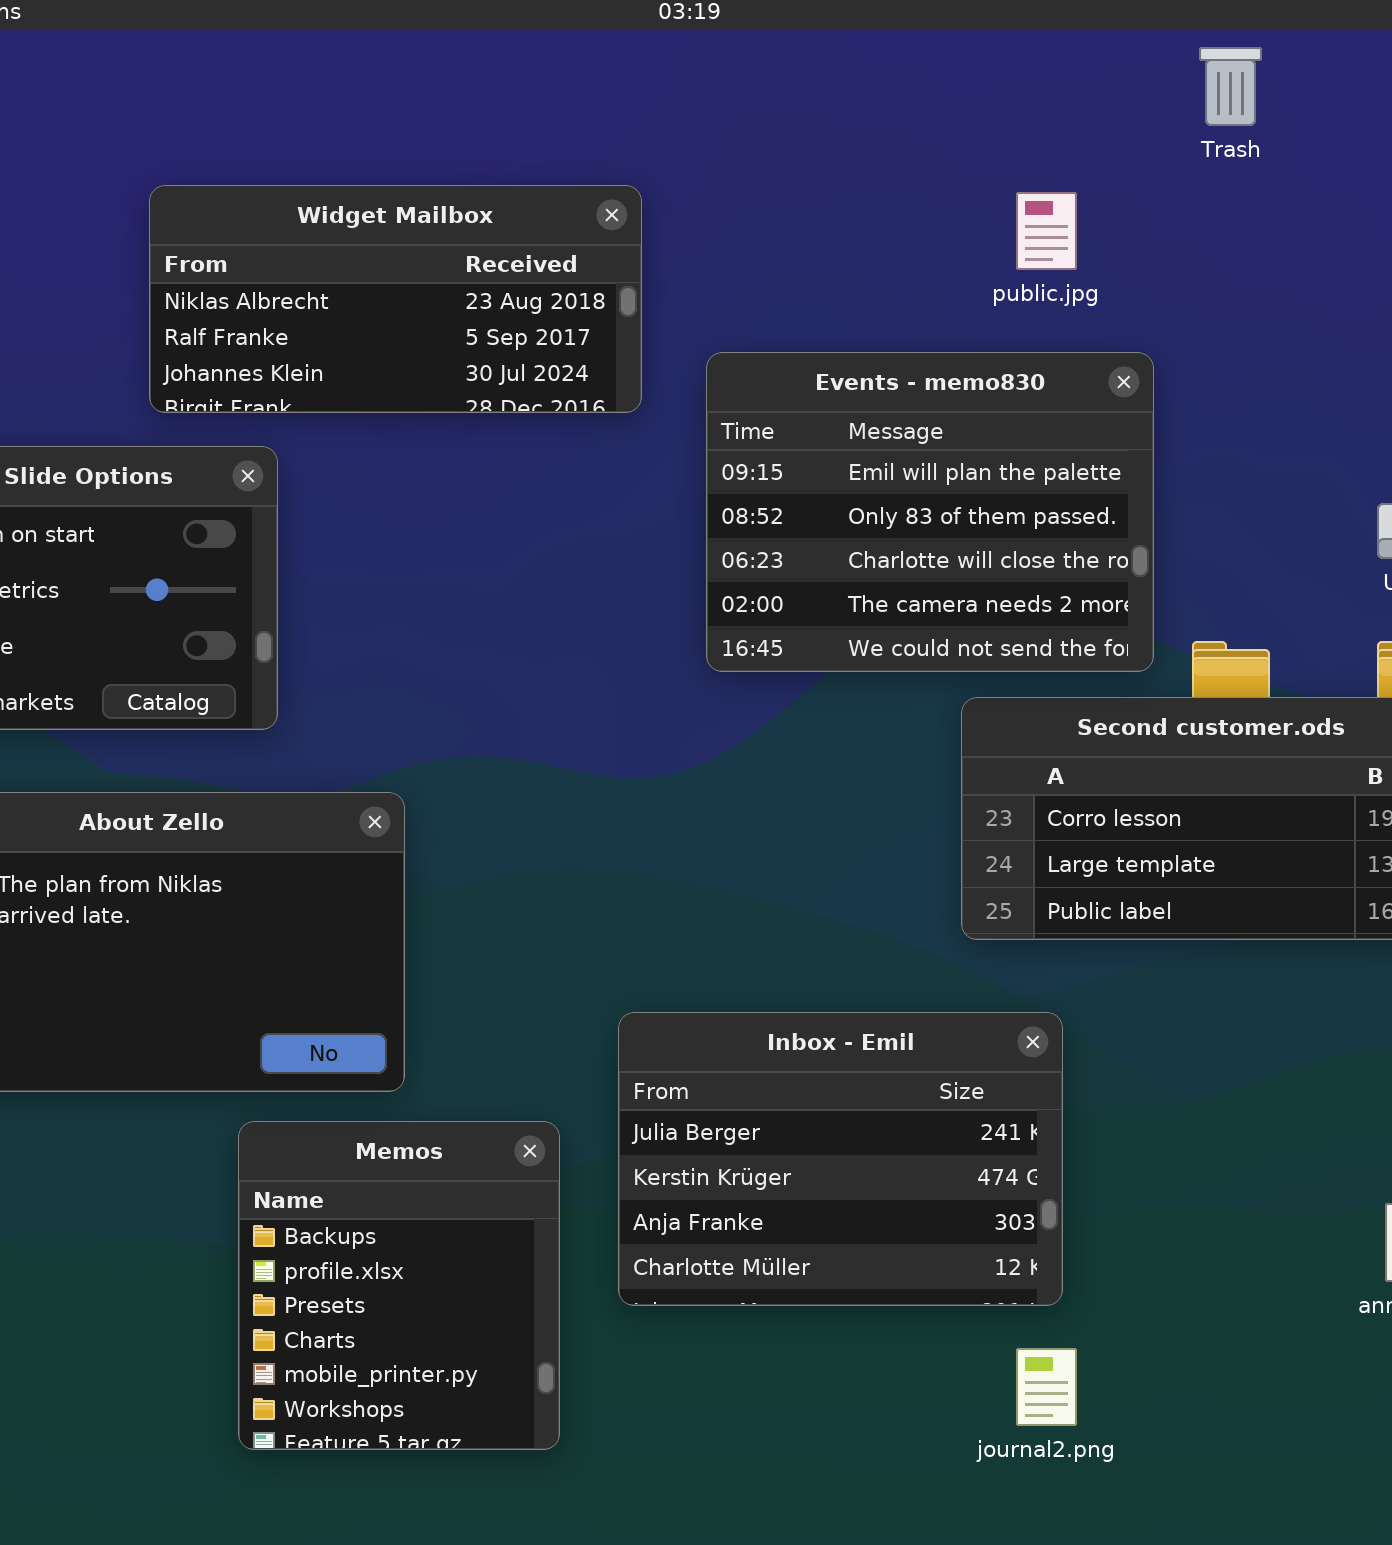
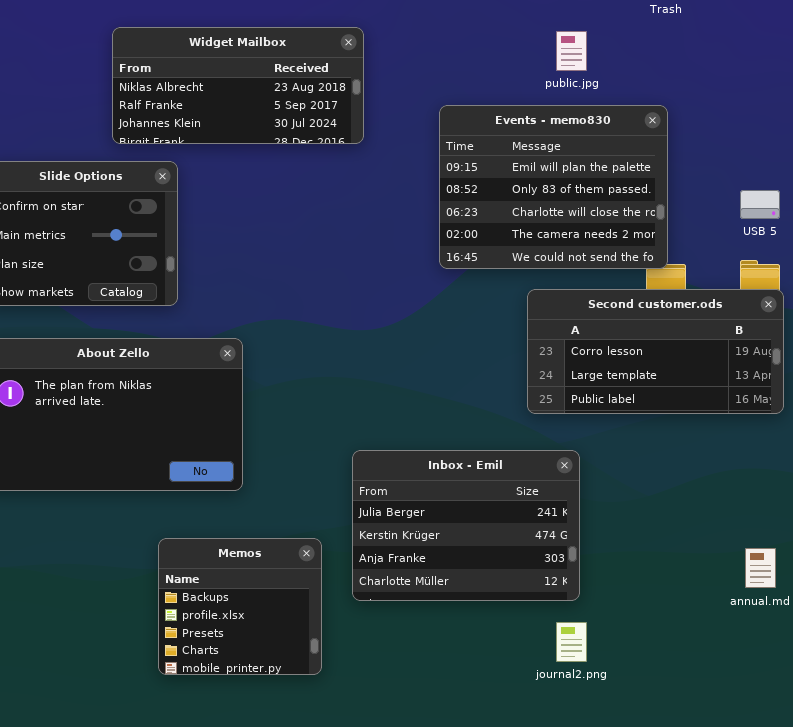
Events - memo830: [706,352,1154,672] -> [439,105,668,269], moved
Memos: [238,1121,560,1450] -> [158,538,322,675], resized

